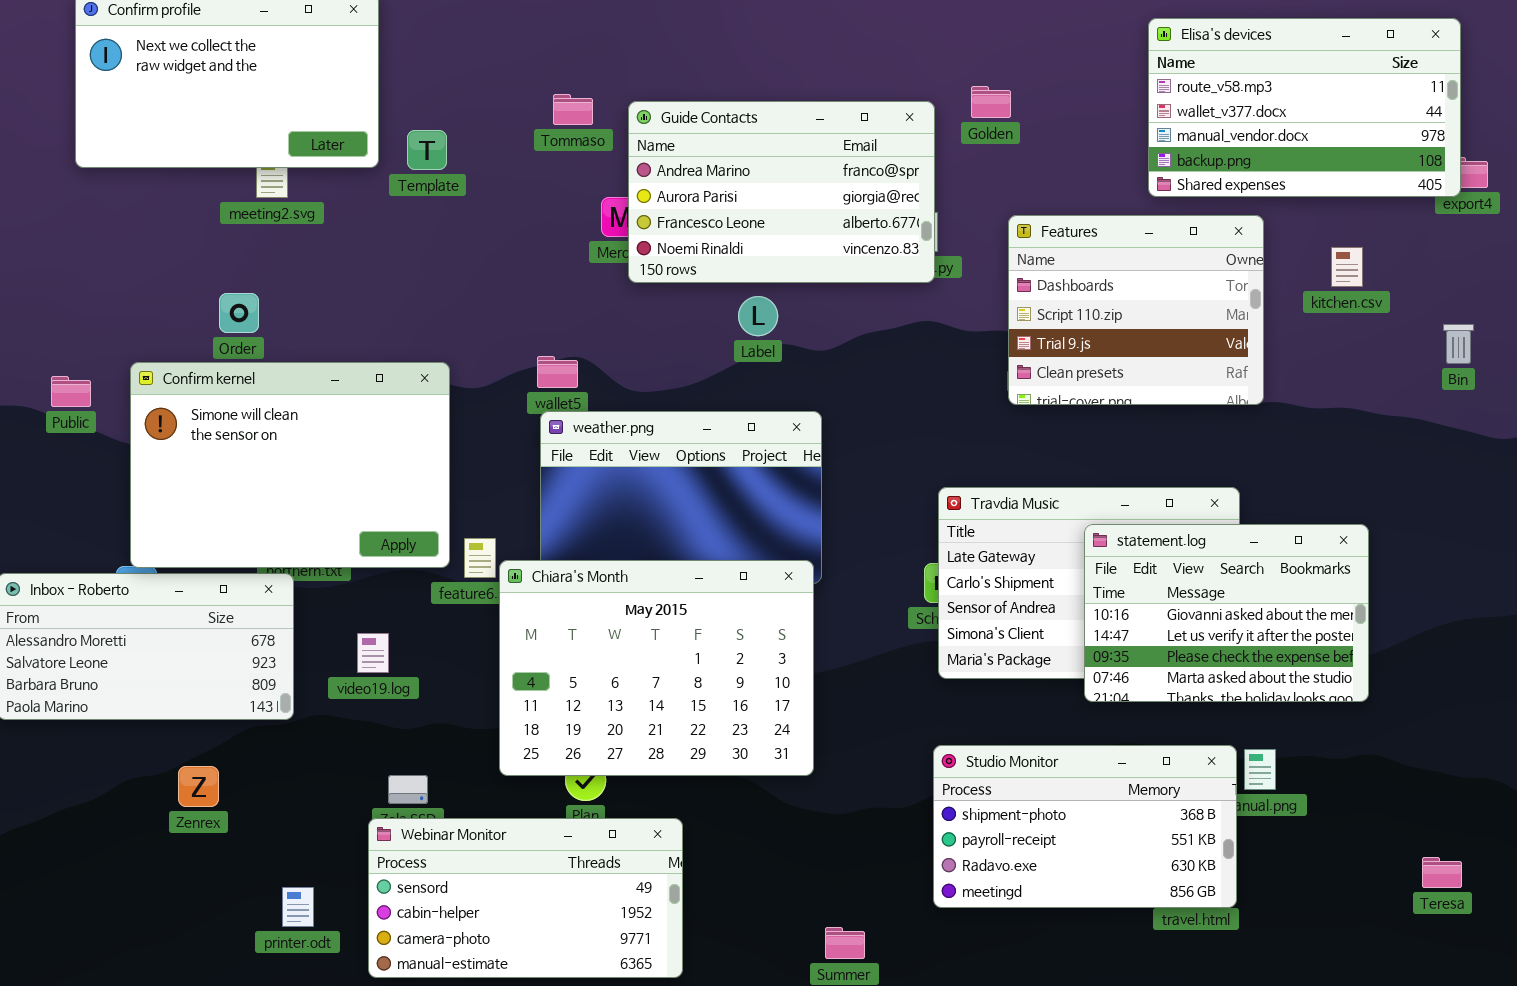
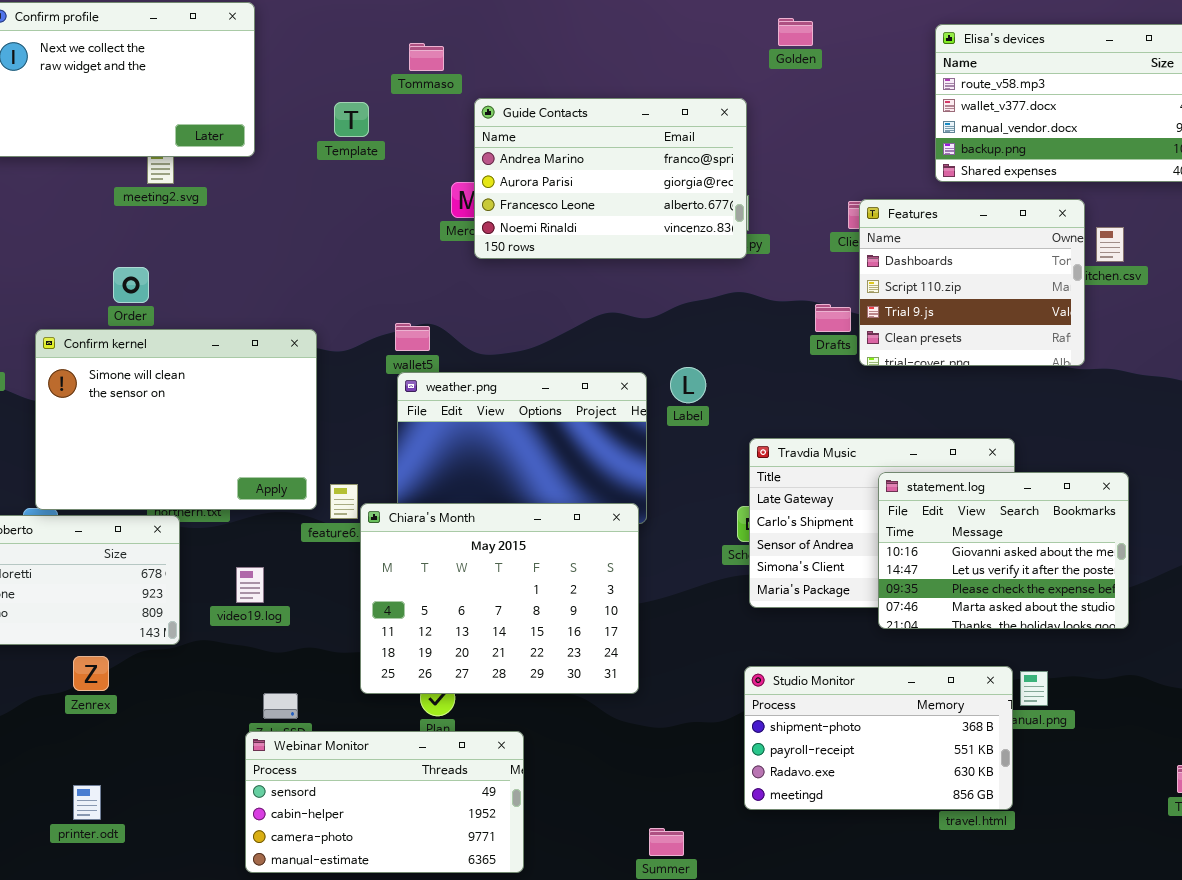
Golden: [971,86,1011,118] -> [778,18,813,46], moved
Tommaso: [553,94,593,125] -> [409,43,444,71], moved
Template: [407,130,447,170] -> [334,102,369,137], moved
Features: [1008,215,1264,405] -> [859,199,1085,366], moved
Label: [738,296,778,336] -> [670,367,706,403], moved
Zenrex: [178,766,219,807] -> [73,656,109,691], moved
printer.odt: [282,887,314,927] -> [73,785,101,820], moved

